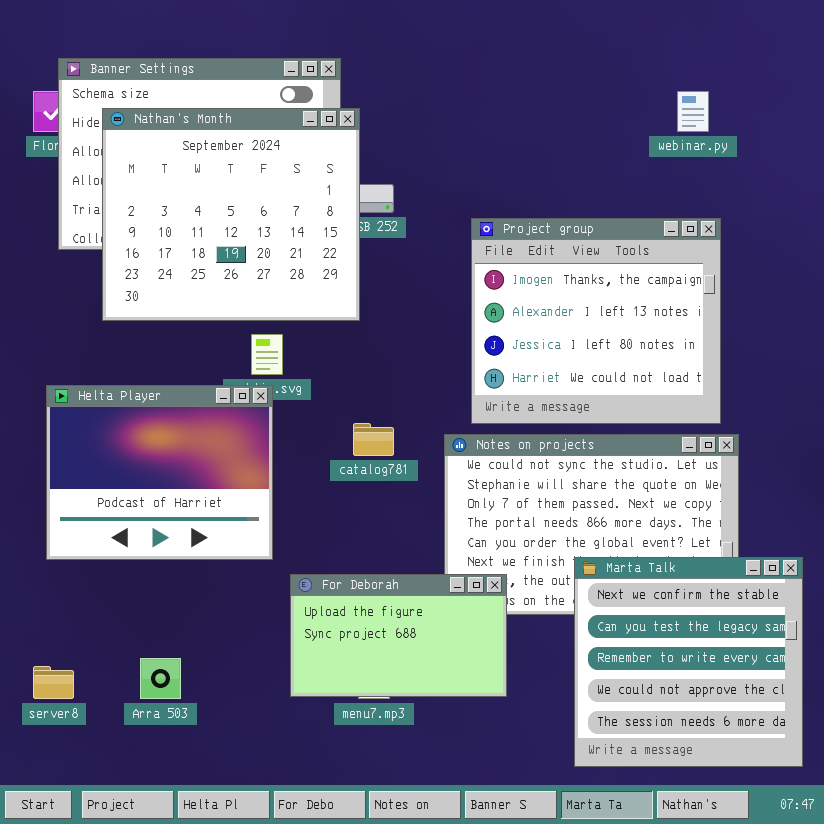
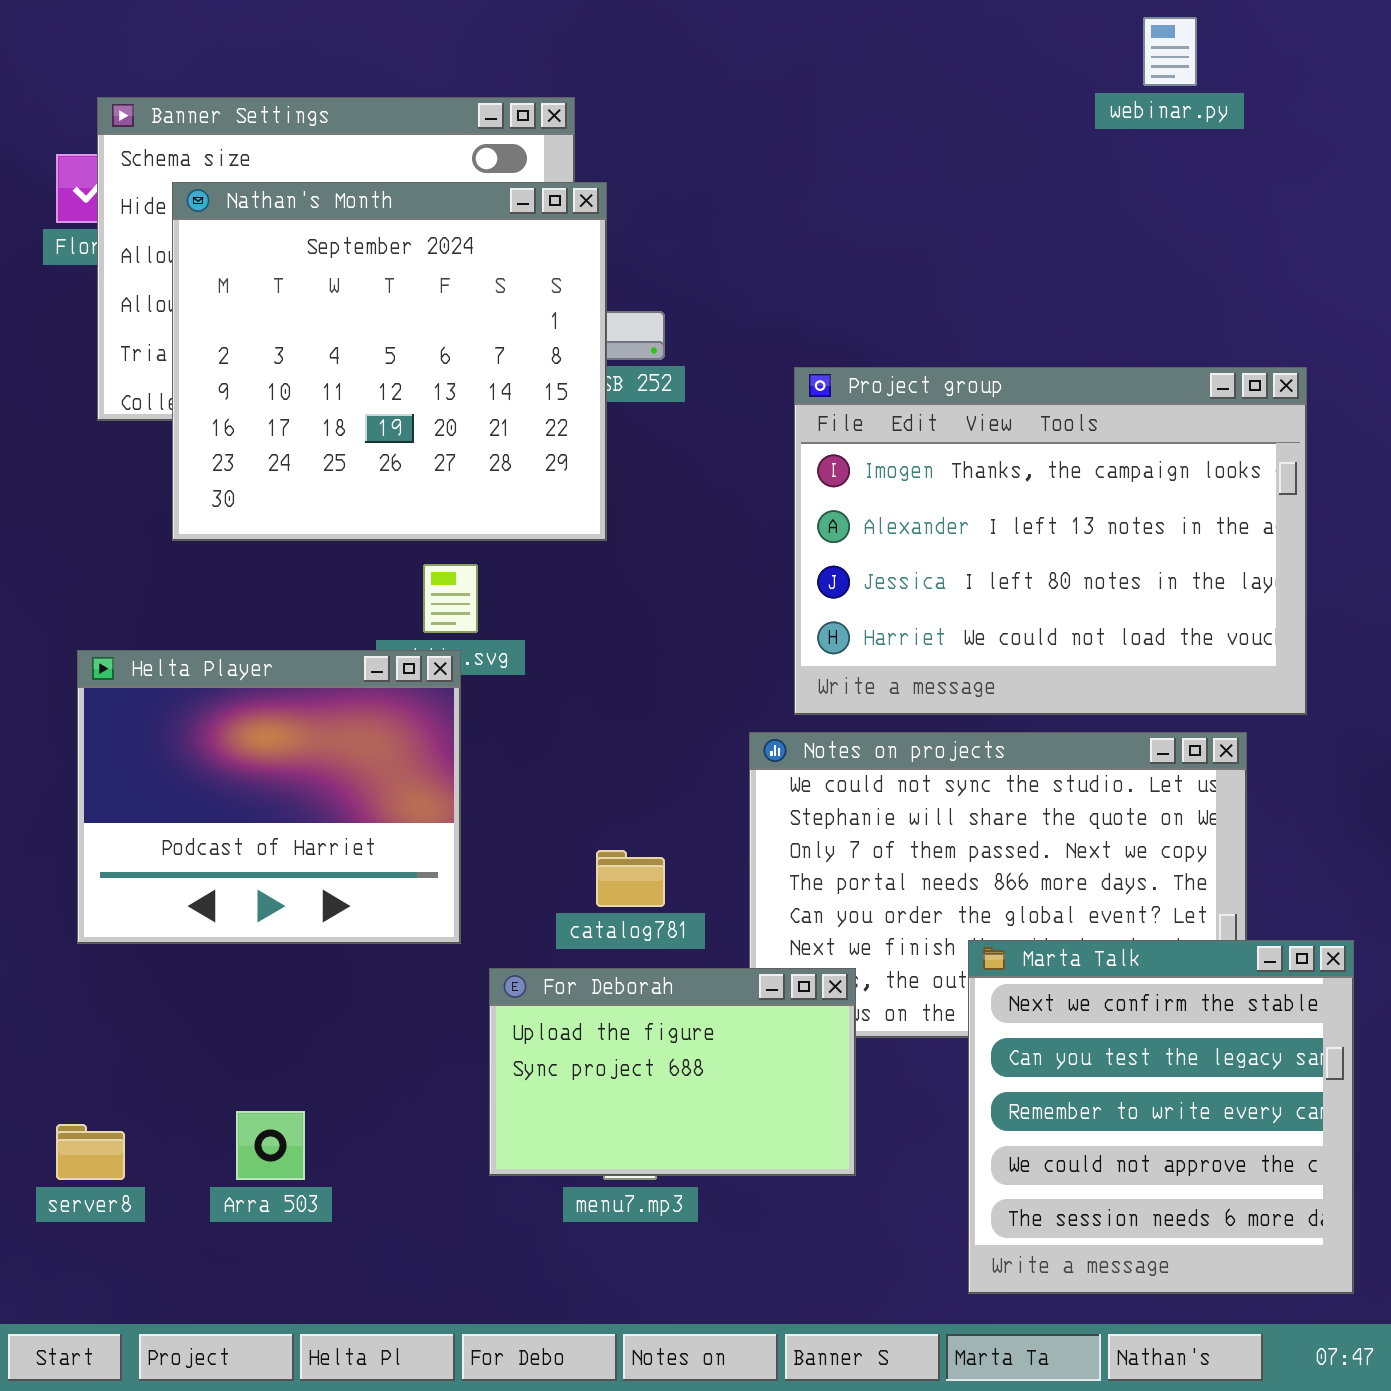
webinar.py: [677,91,709,132] -> [1143,17,1197,86], moved
Project group: [471,218,721,424] -> [794,367,1307,715], resized
catalog781: [353,423,394,456] -> [596,850,665,907], moved

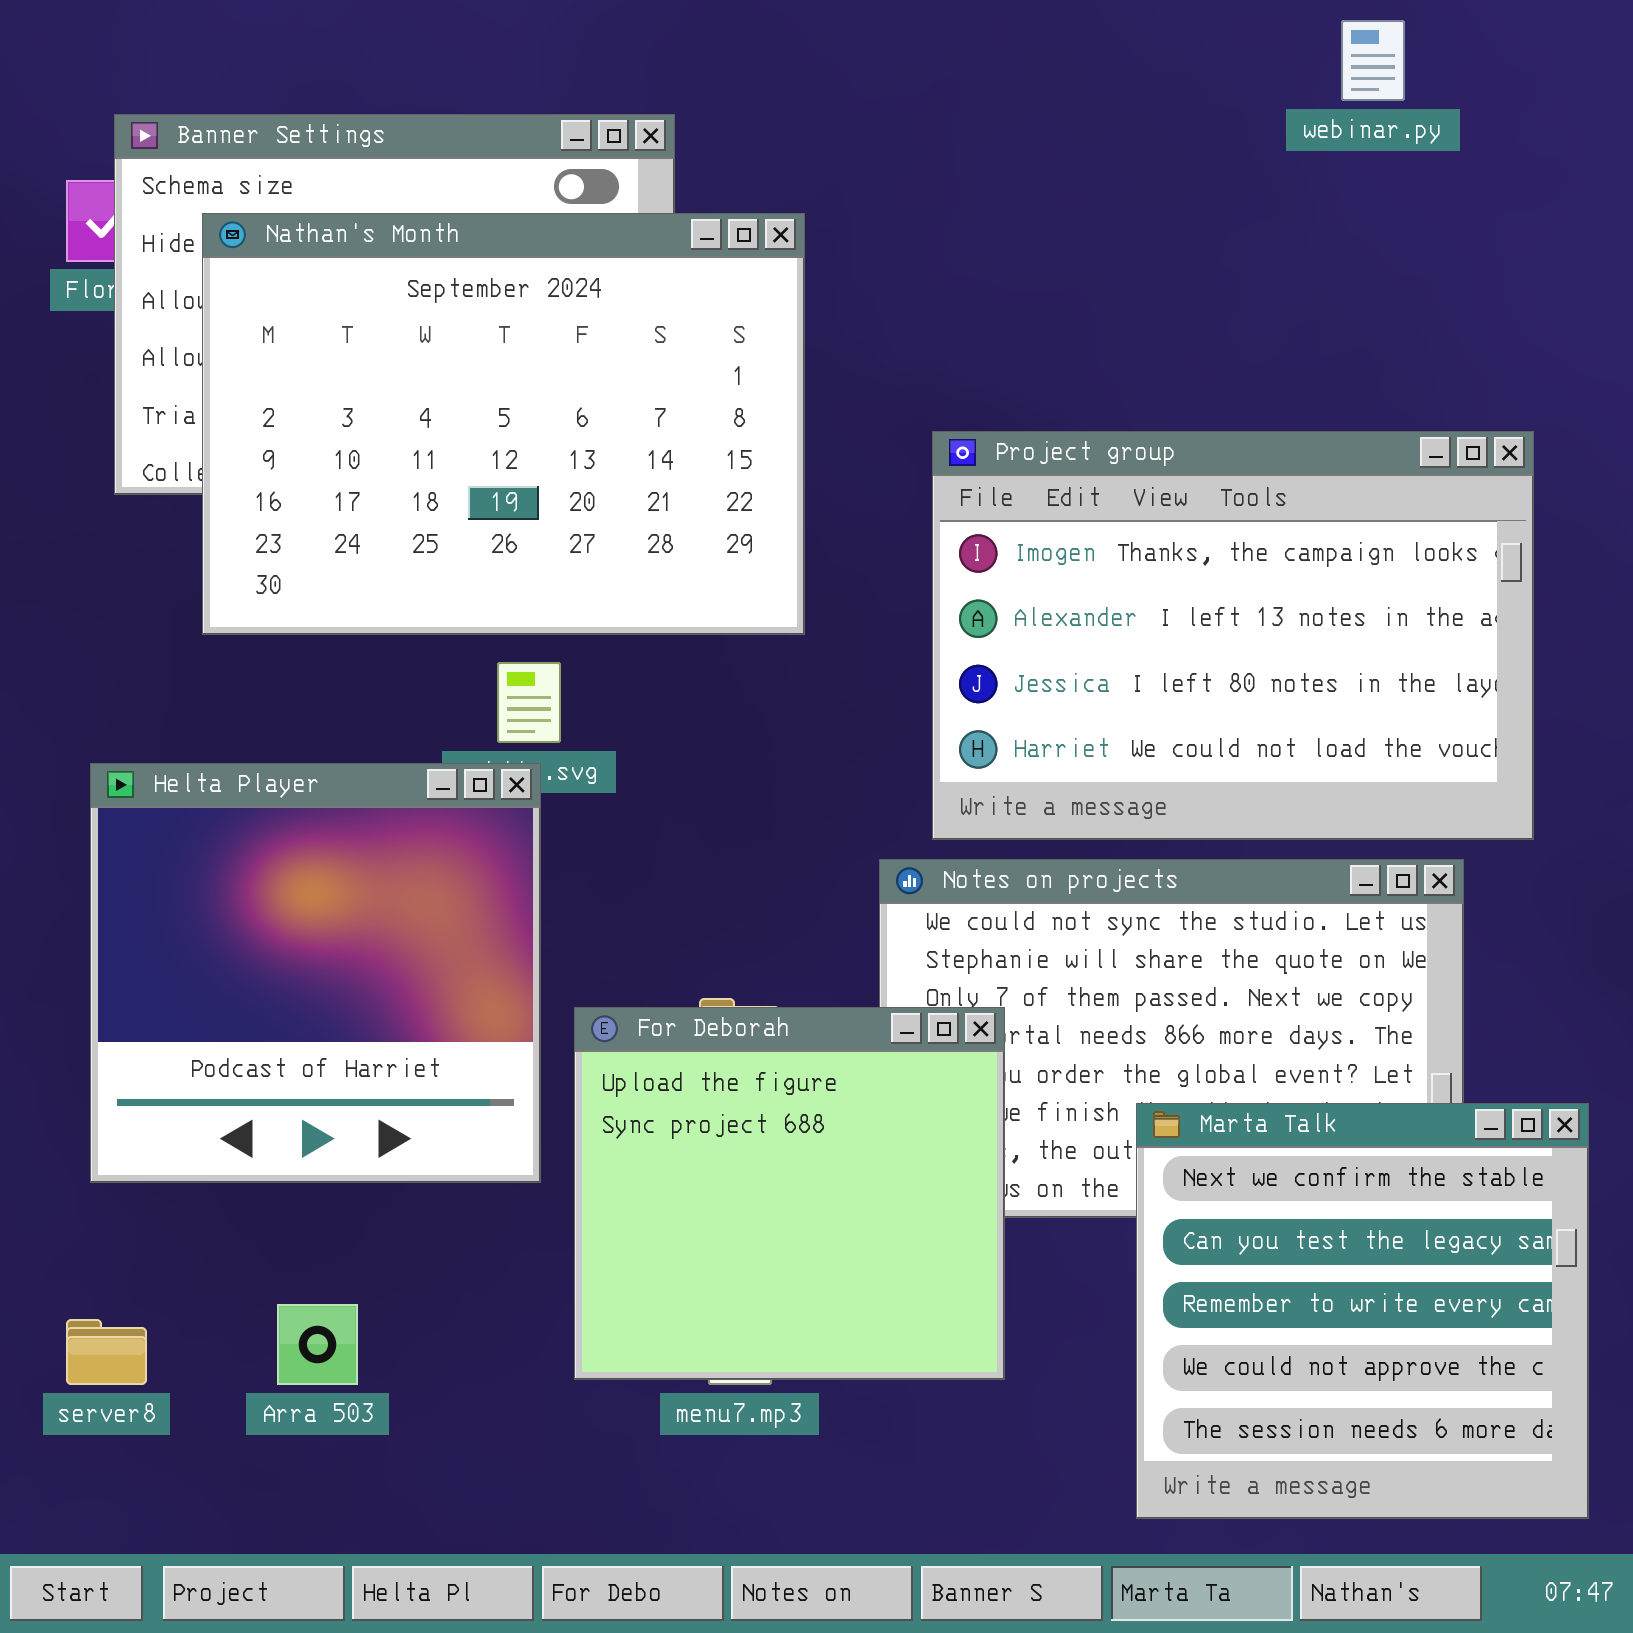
Nathan's Month: [172,182,607,541] -> [202,213,805,635], resized
Helta Player: [77,650,461,944] -> [90,763,541,1183], resized
For Deborah: [489,968,856,1176] -> [574,1007,1005,1380], resized

